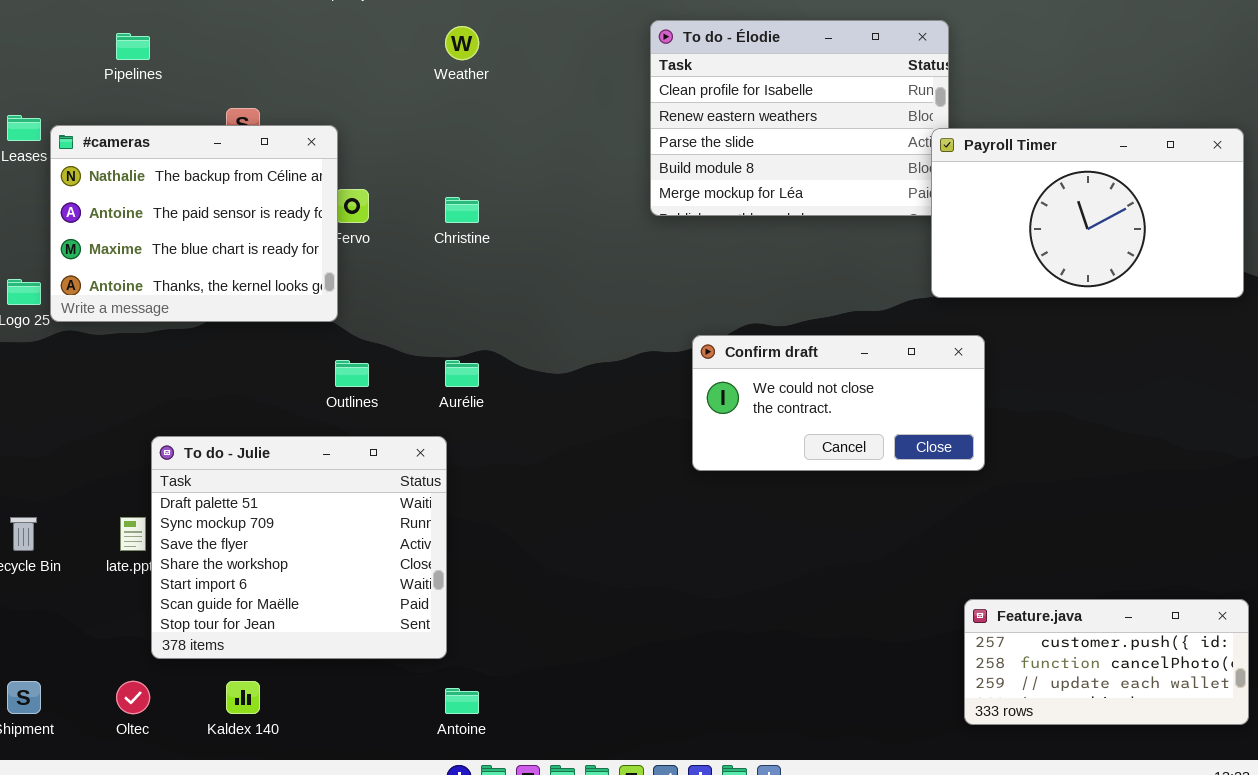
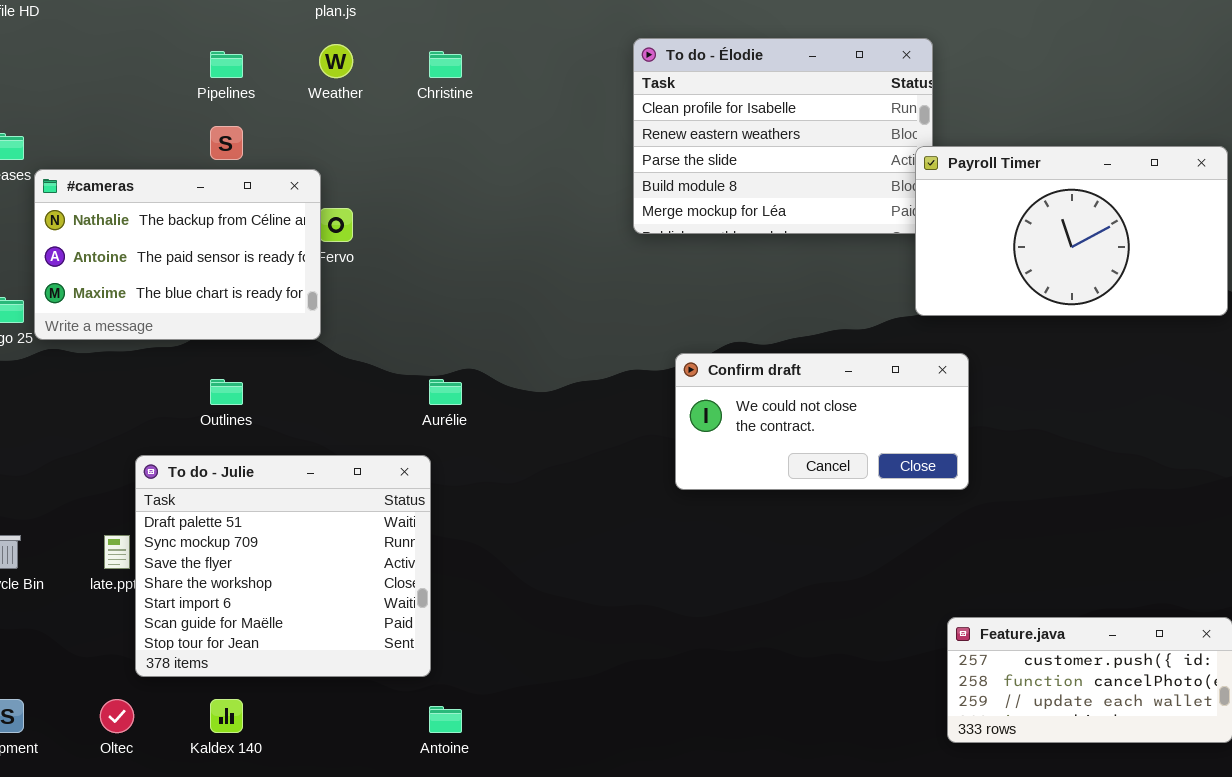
Weather: [445,26,479,60] -> [319,44,353,78], moved
Pipelines: [116,33,150,60] -> [210,51,243,78], moved
#cameras: [50,125,338,322] -> [34,169,321,340], resized
Christine: [445,197,479,223] -> [429,51,462,78], moved
Outlines: [335,360,369,387] -> [210,379,243,405], moved

